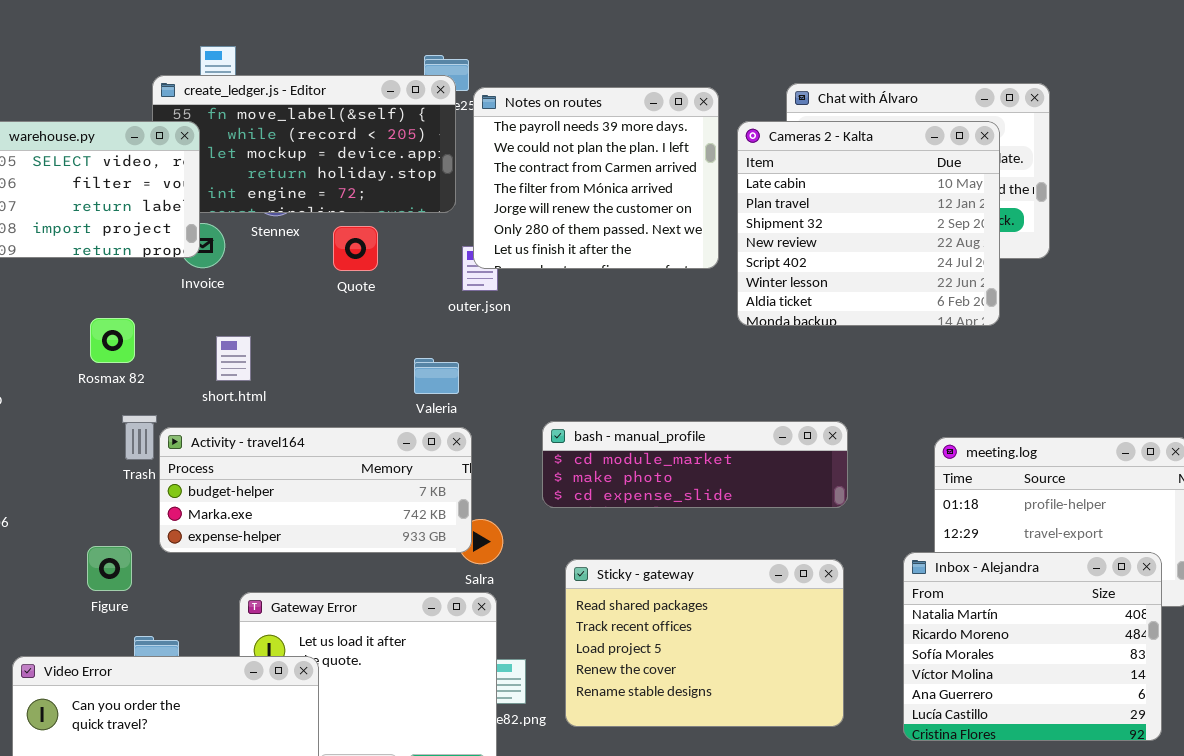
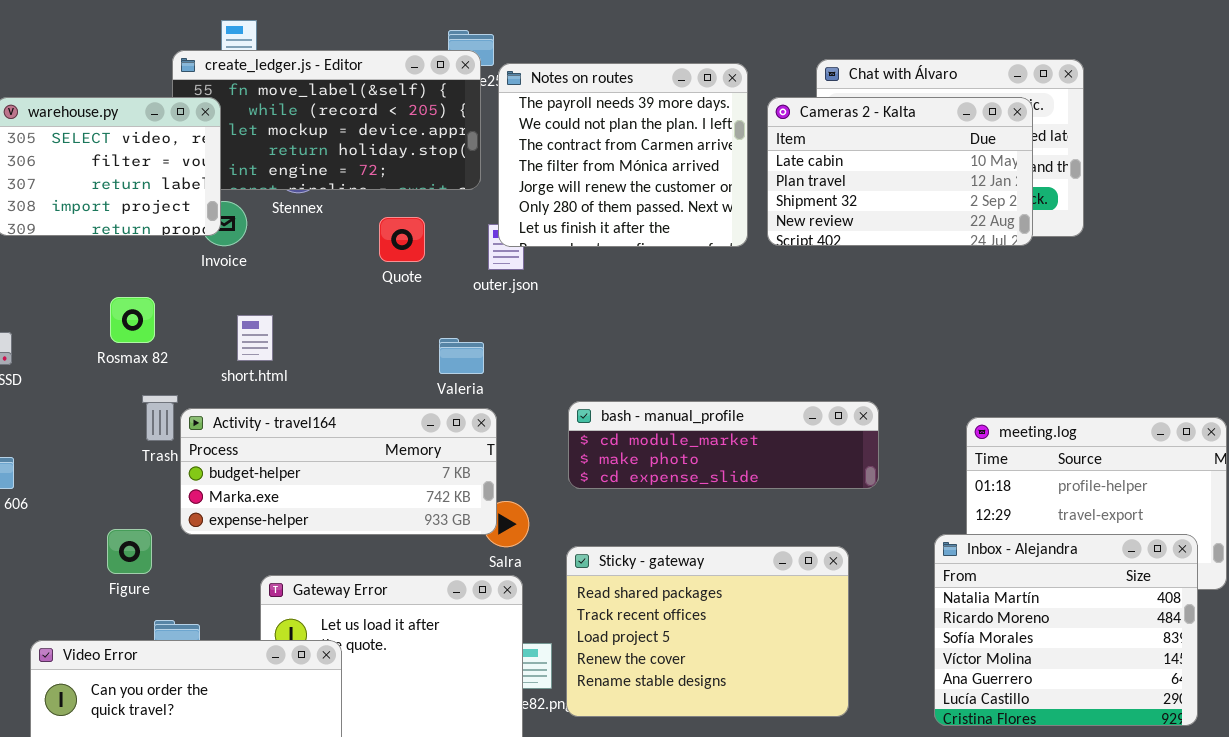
Cameras 2 - Kalta: [737,121,1000,326] -> [767,97,1033,246], resized
Quote: [333,226,378,271] -> [379,217,425,262], moved
Sticky - gateway: [565,559,844,727] -> [566,546,849,717], moved

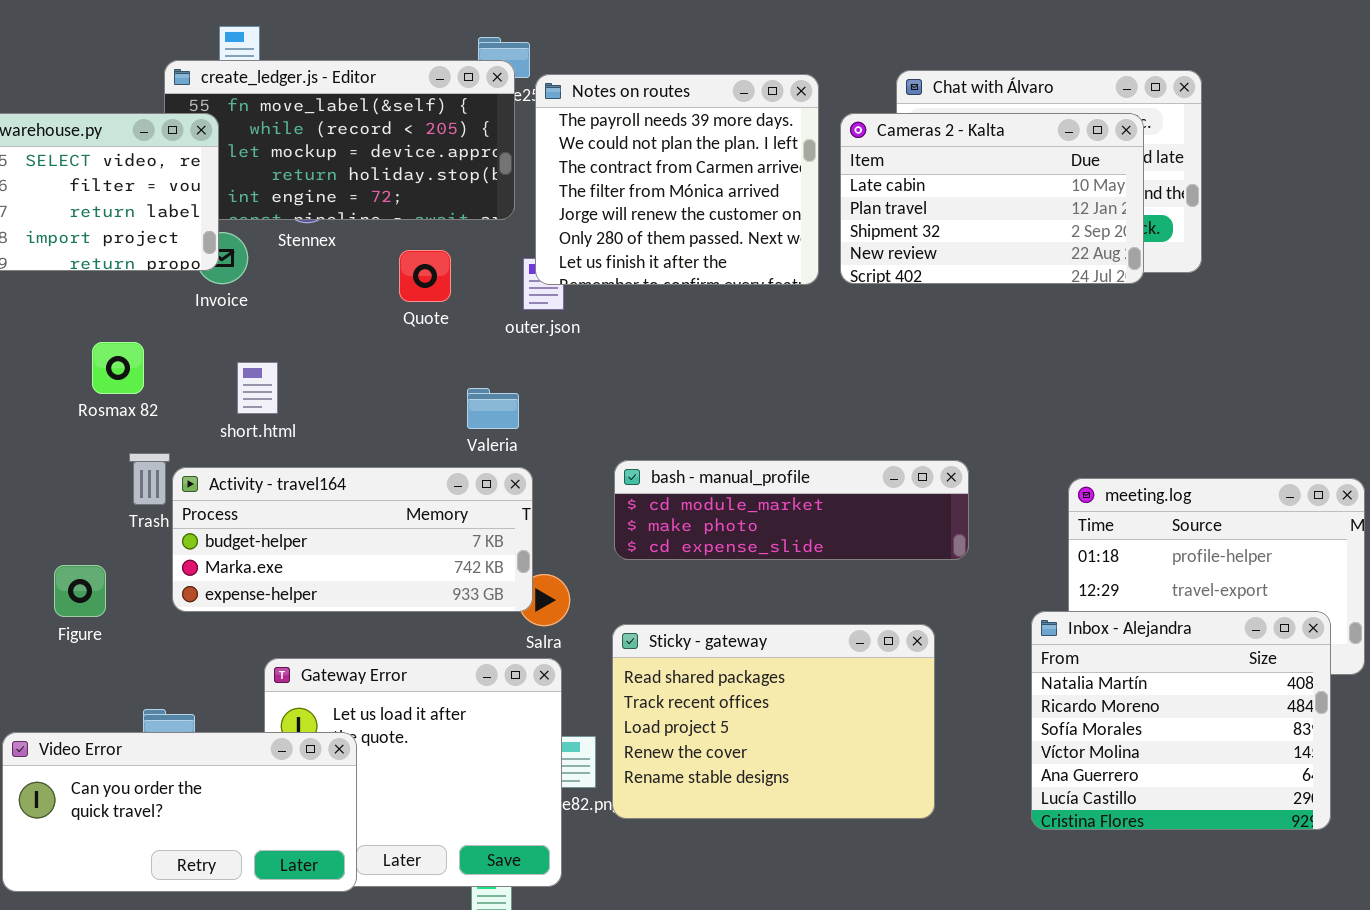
Figure: [107,529,152,574] -> [54,565,106,617], moved

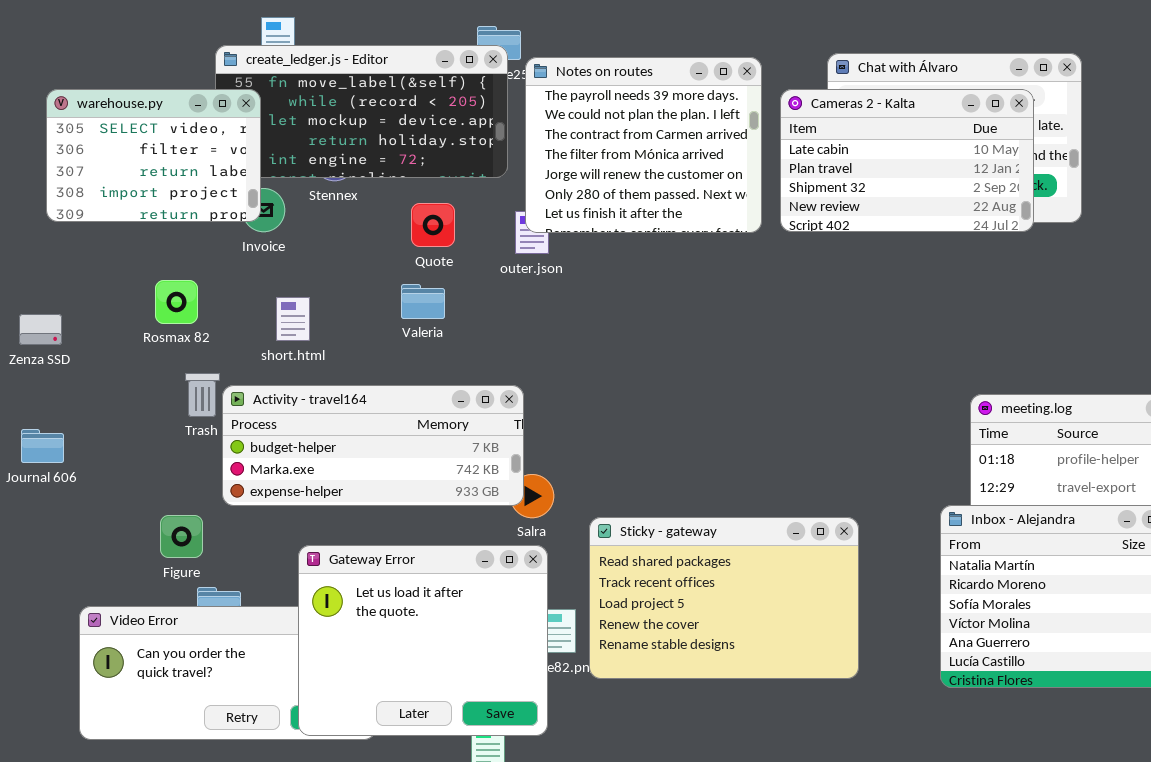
Valeria: [467,388,519,429] -> [401,284,445,319], moved
bash - manual_profile: [614,460,969,560] -> none, closed
Figure: [54,565,106,617] -> [160,515,203,558], moved
Gateway Error: [264,658,562,887] -> [298,545,548,736], raised

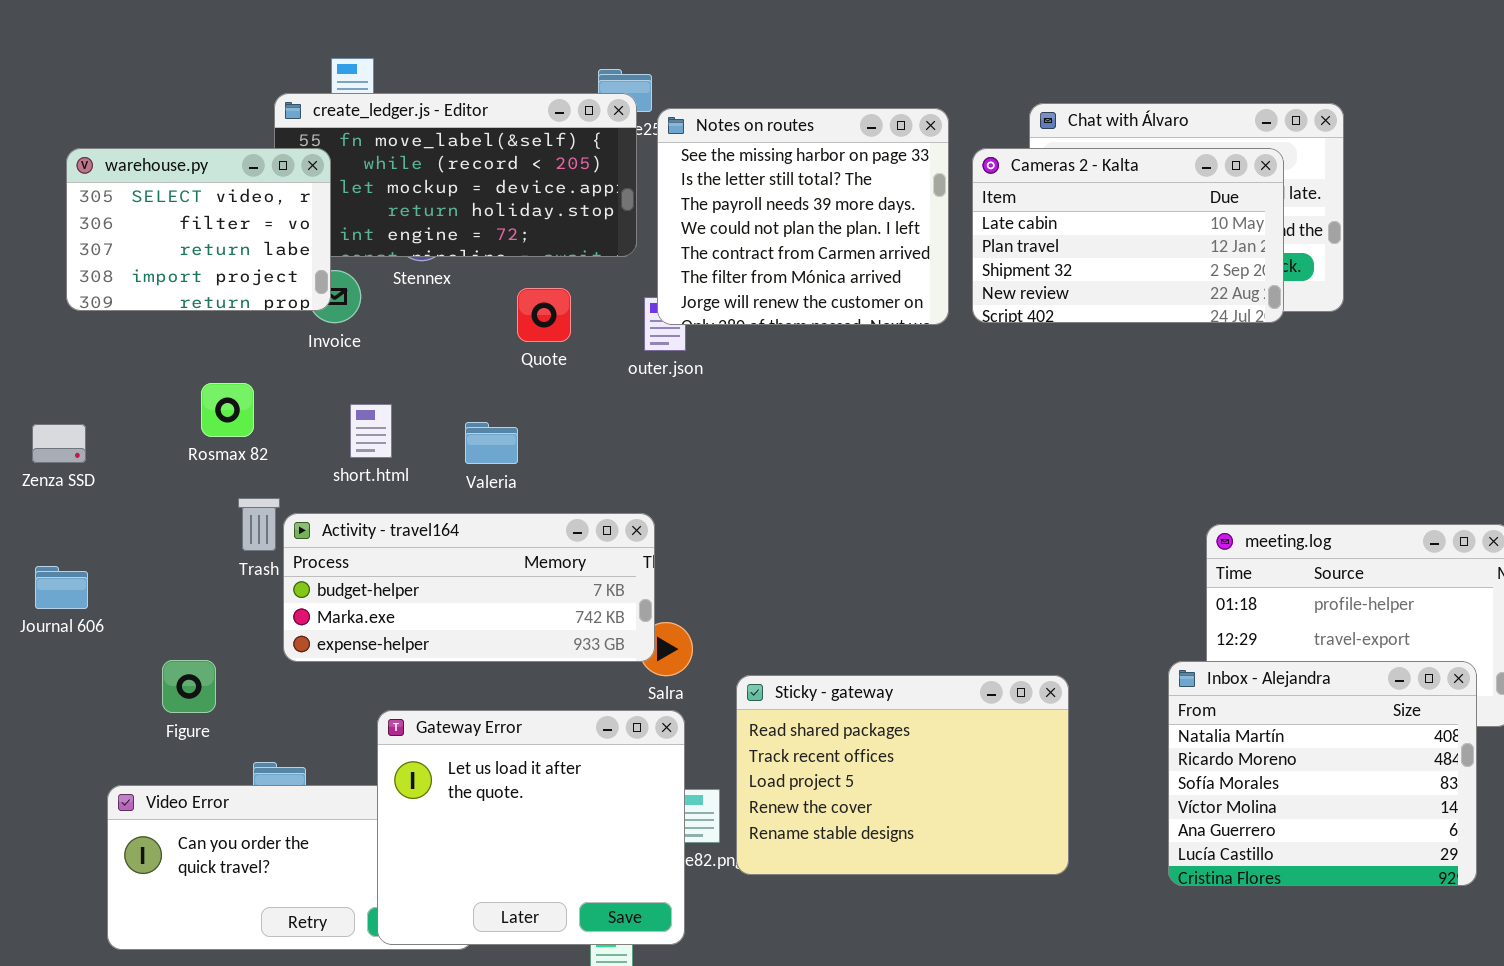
Notes on routes: [525,57,762,233] -> [657,108,949,325], scrolled up 2 rows
Valeria: [401,284,445,319] -> [465,422,518,464], moved
Figure: [160,515,203,558] -> [162,660,216,713], moved

